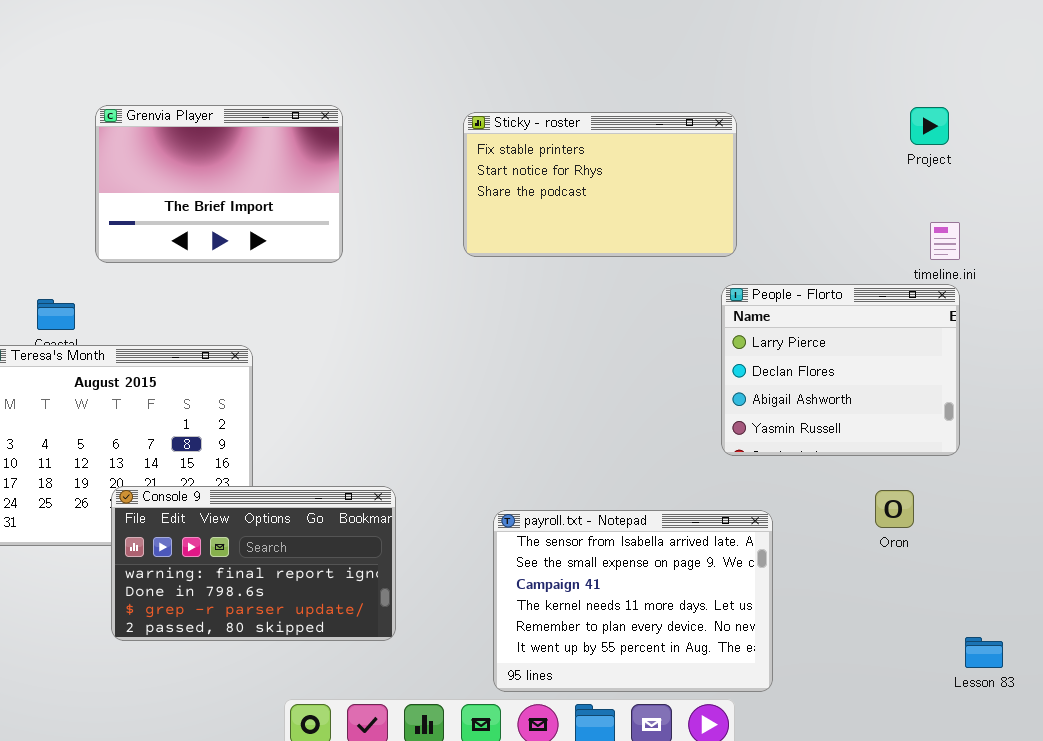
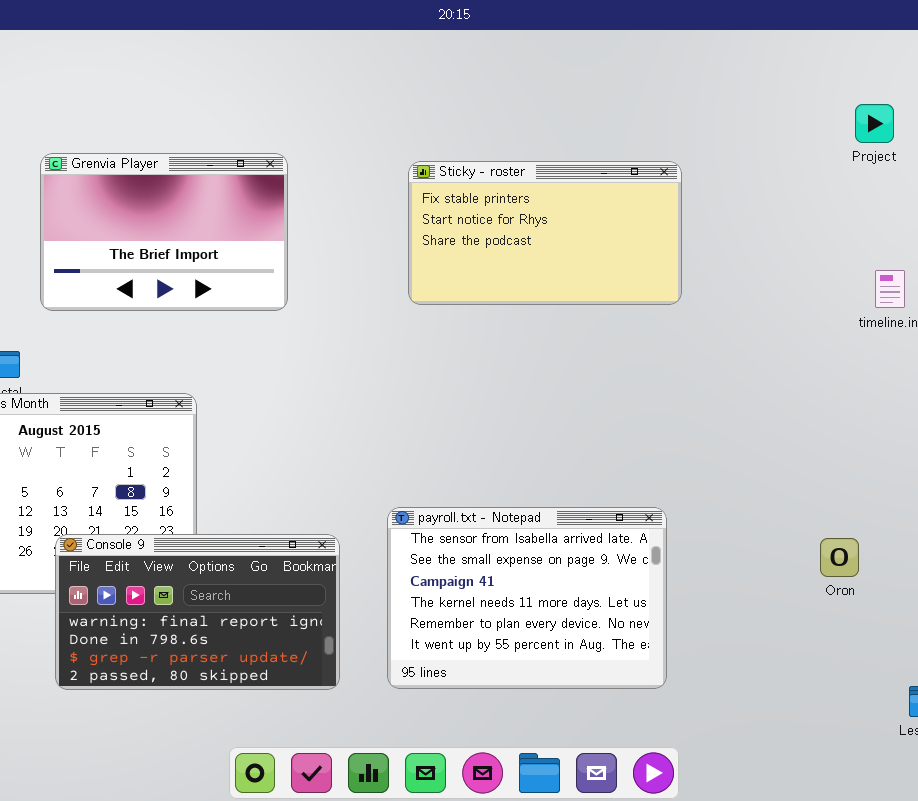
Project: [910,107,949,145] -> [855,104,894,143], moved
People - Florto: [721,284,960,456] -> none, closed
payroll.txt - Notepad: [493,510,773,692] -> [387,507,667,689], moved

